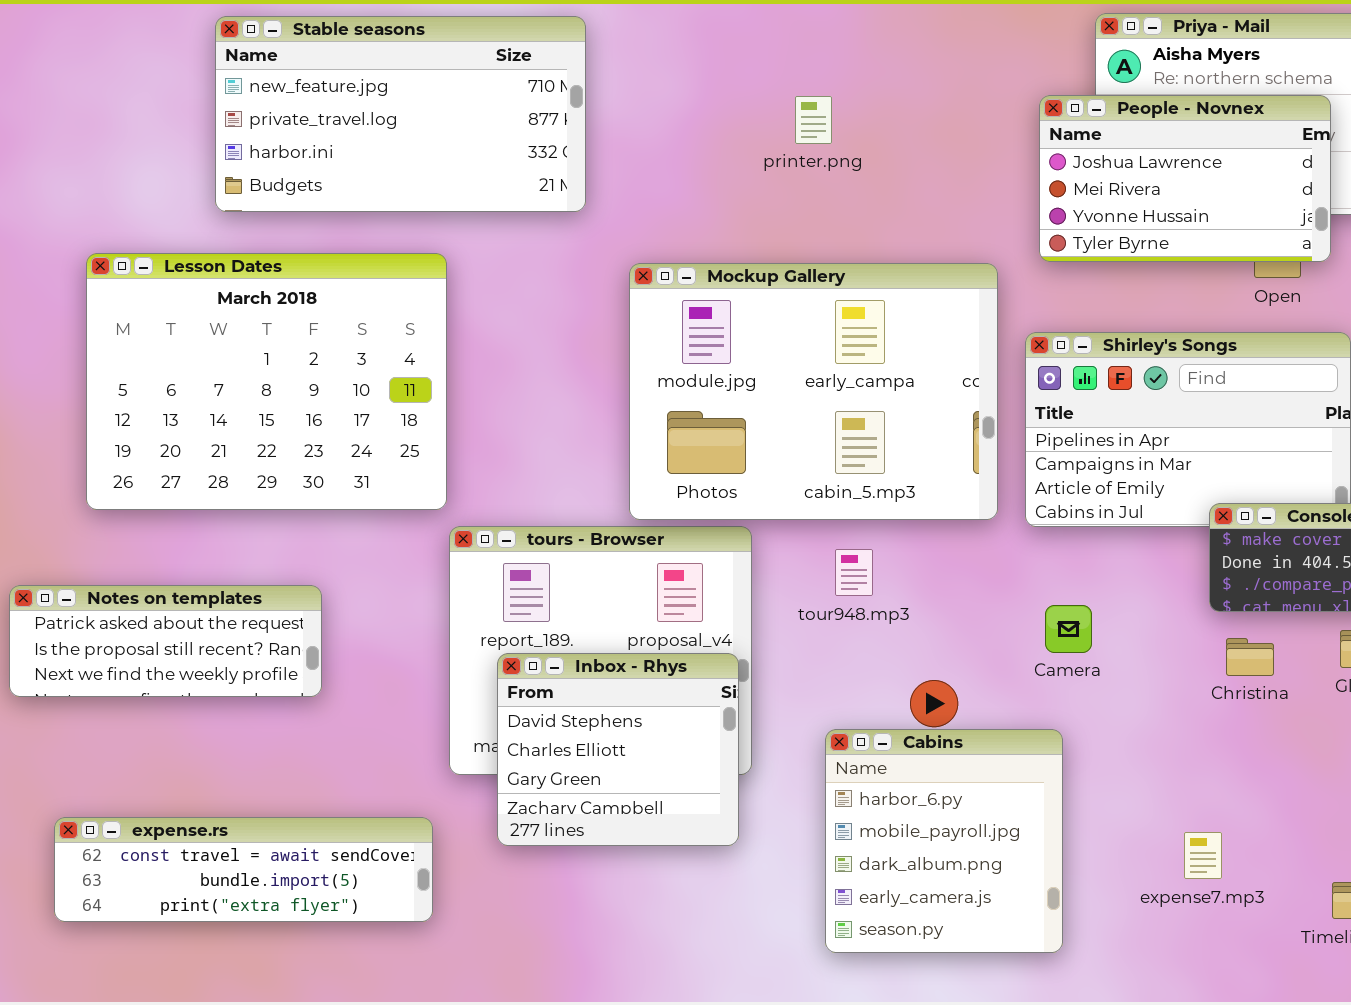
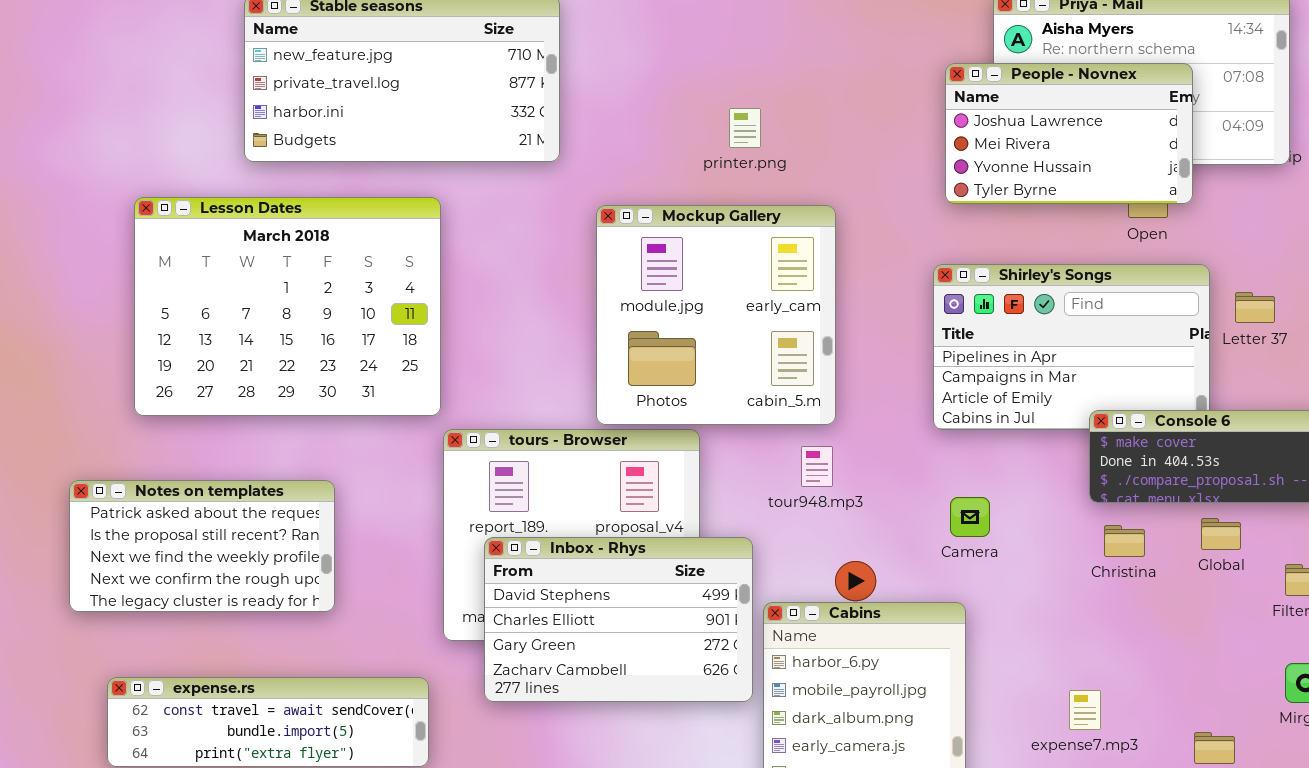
printer.png: [795,96,832,144] -> [729,108,761,148], moved
Mockup Gallery: [629,263,998,520] -> [596,205,836,425], resized
tour948.mp3: [835,549,873,596] -> [801,446,833,487], moved
Notes on templates: [9,585,322,697] -> [69,480,335,612], resized
Inbox - Rhys: [497,653,739,846] -> [484,537,753,702], resized

